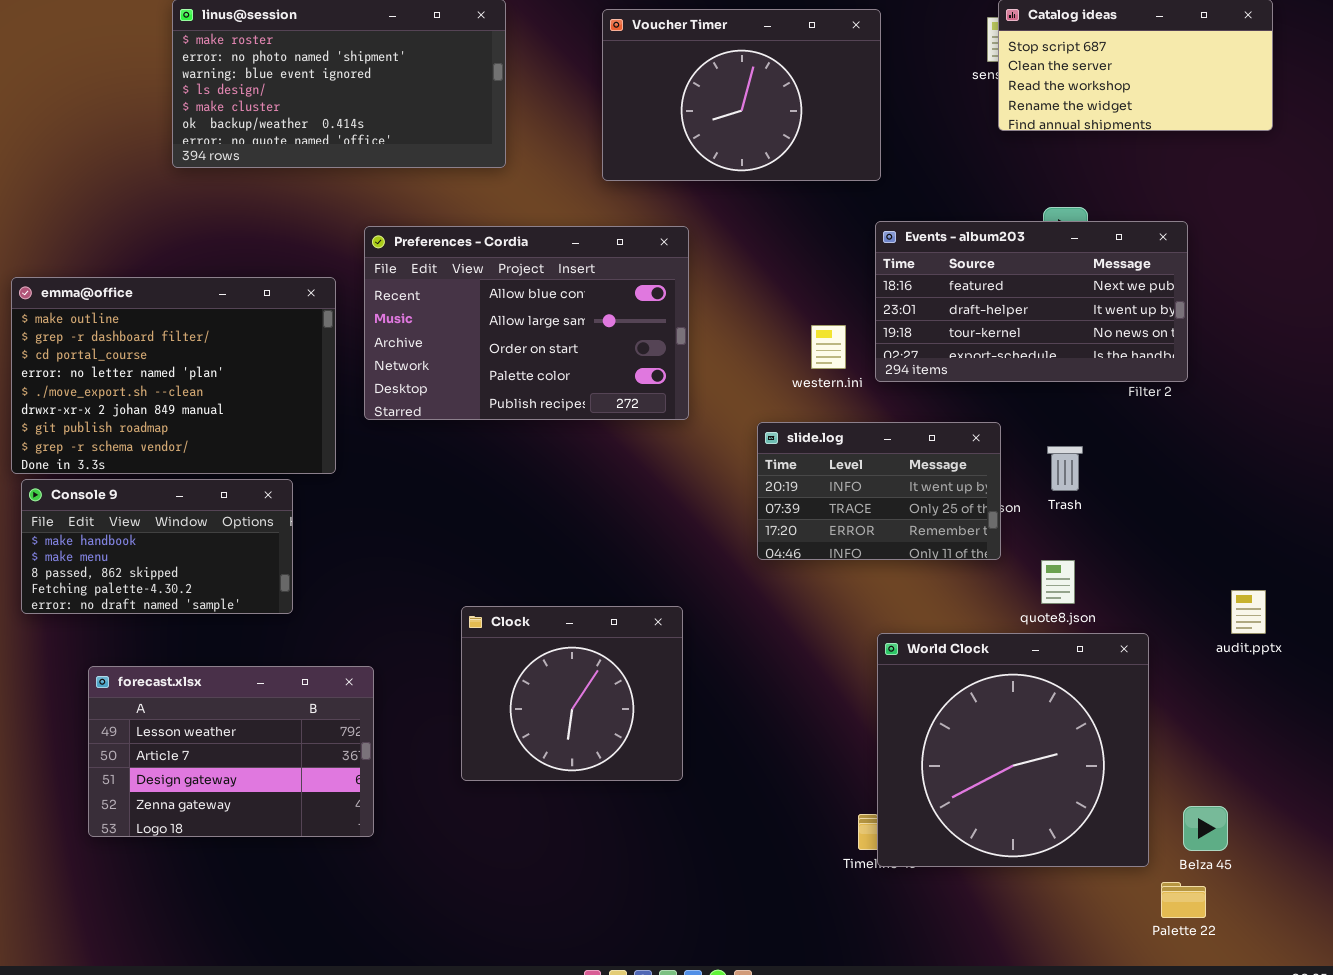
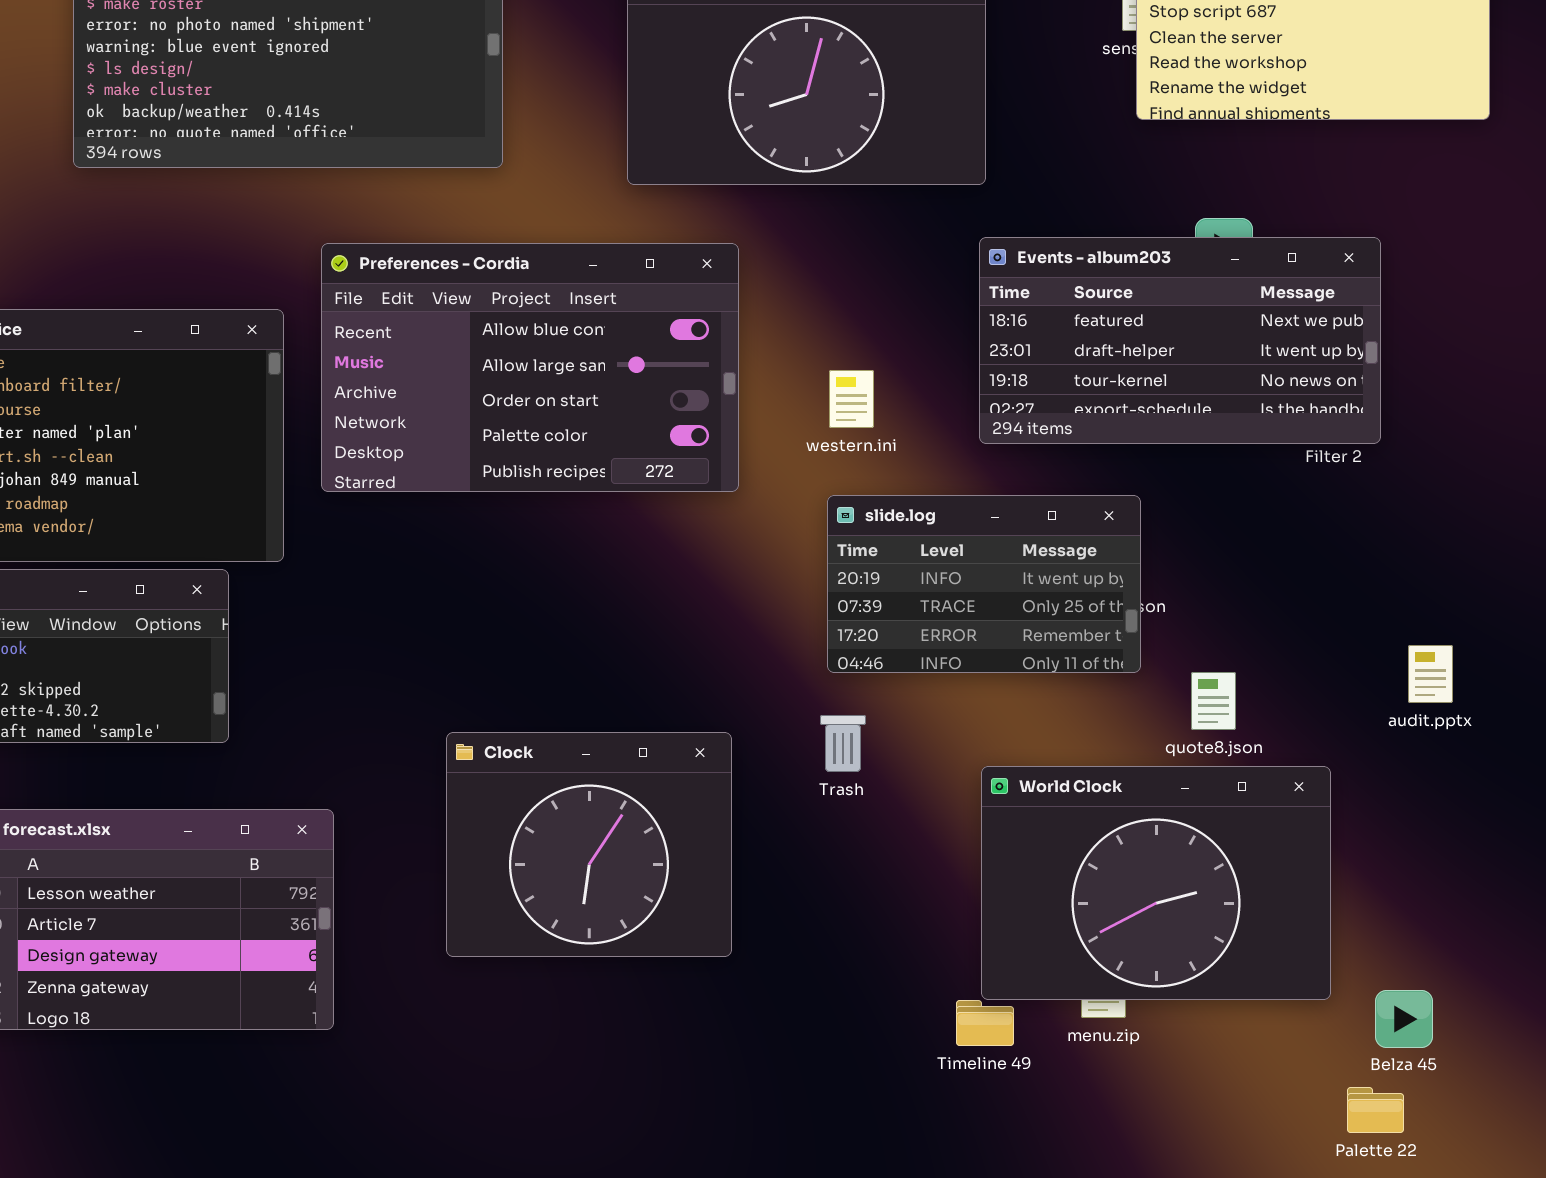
western.ini: [811,325,846,369] -> [829,370,874,428], moved
Trash: [1047,446,1083,491] -> [820,715,866,772], moved
audit.pptx: [1231,590,1266,634] -> [1408,645,1453,703], moved
World Clock: [877,633,1149,867] -> [981,766,1331,1000], resized

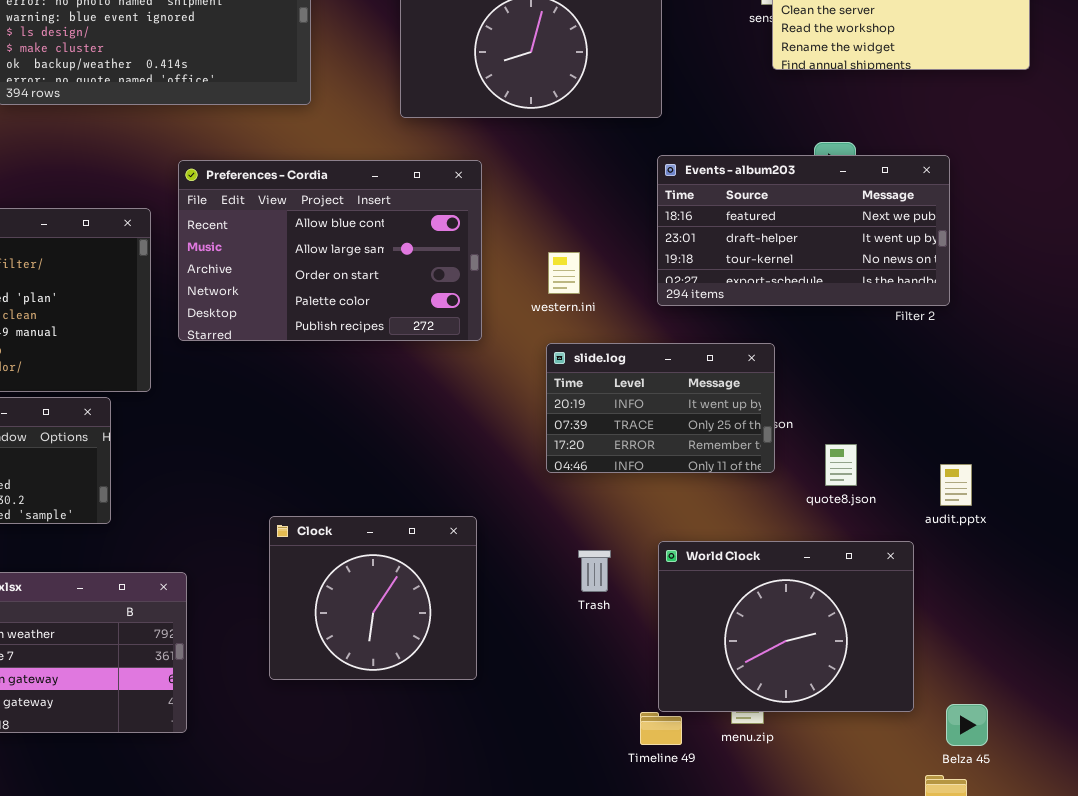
audit.pptx: [1408,645,1453,703] -> [940,464,972,506], moved
quote8.json: [1191,672,1236,730] -> [825,444,857,486], moved
Trash: [820,715,866,772] -> [578,550,611,592], moved

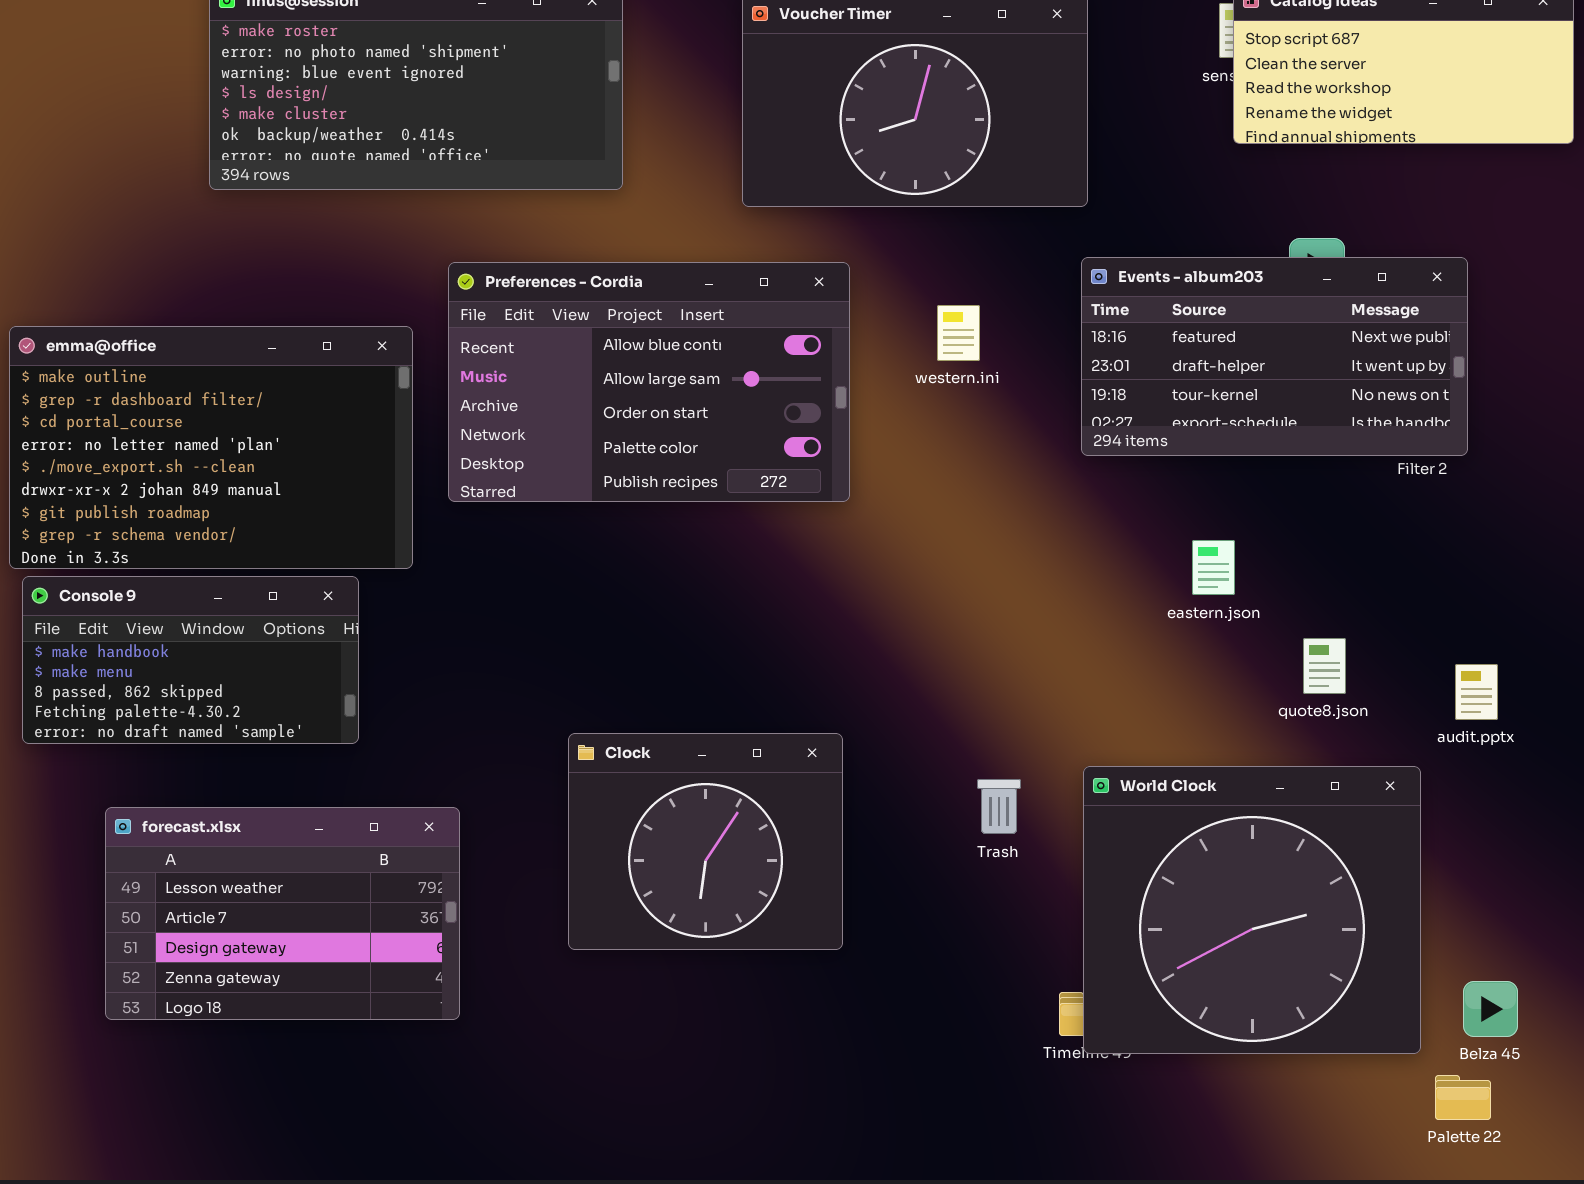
western.ini: [548,252,580,294] -> [937,305,980,361], moved
slide.log: [546,343,775,473] -> none, closed
World Clock: [658,541,914,712] -> [1083,766,1421,1054], resized

